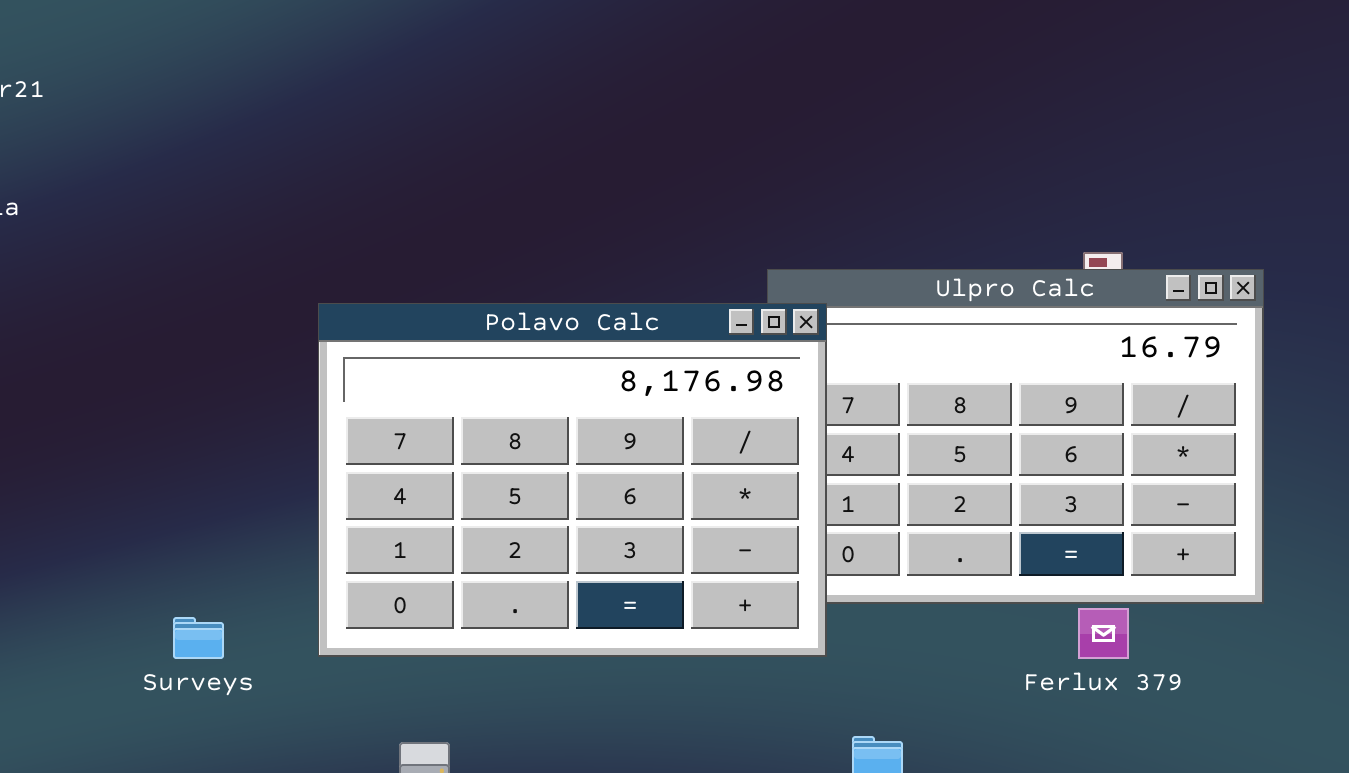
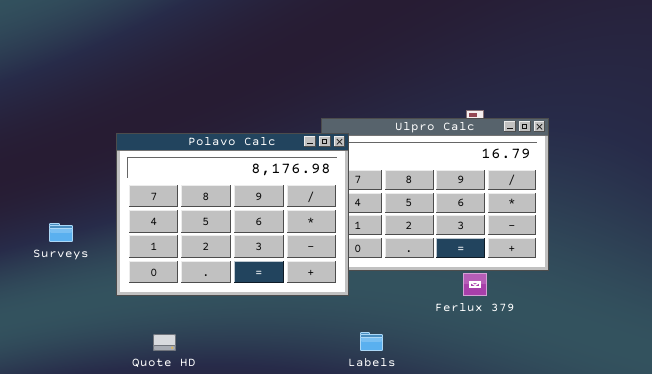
Surveys: [173,617,224,659] -> [49,223,73,242], moved

